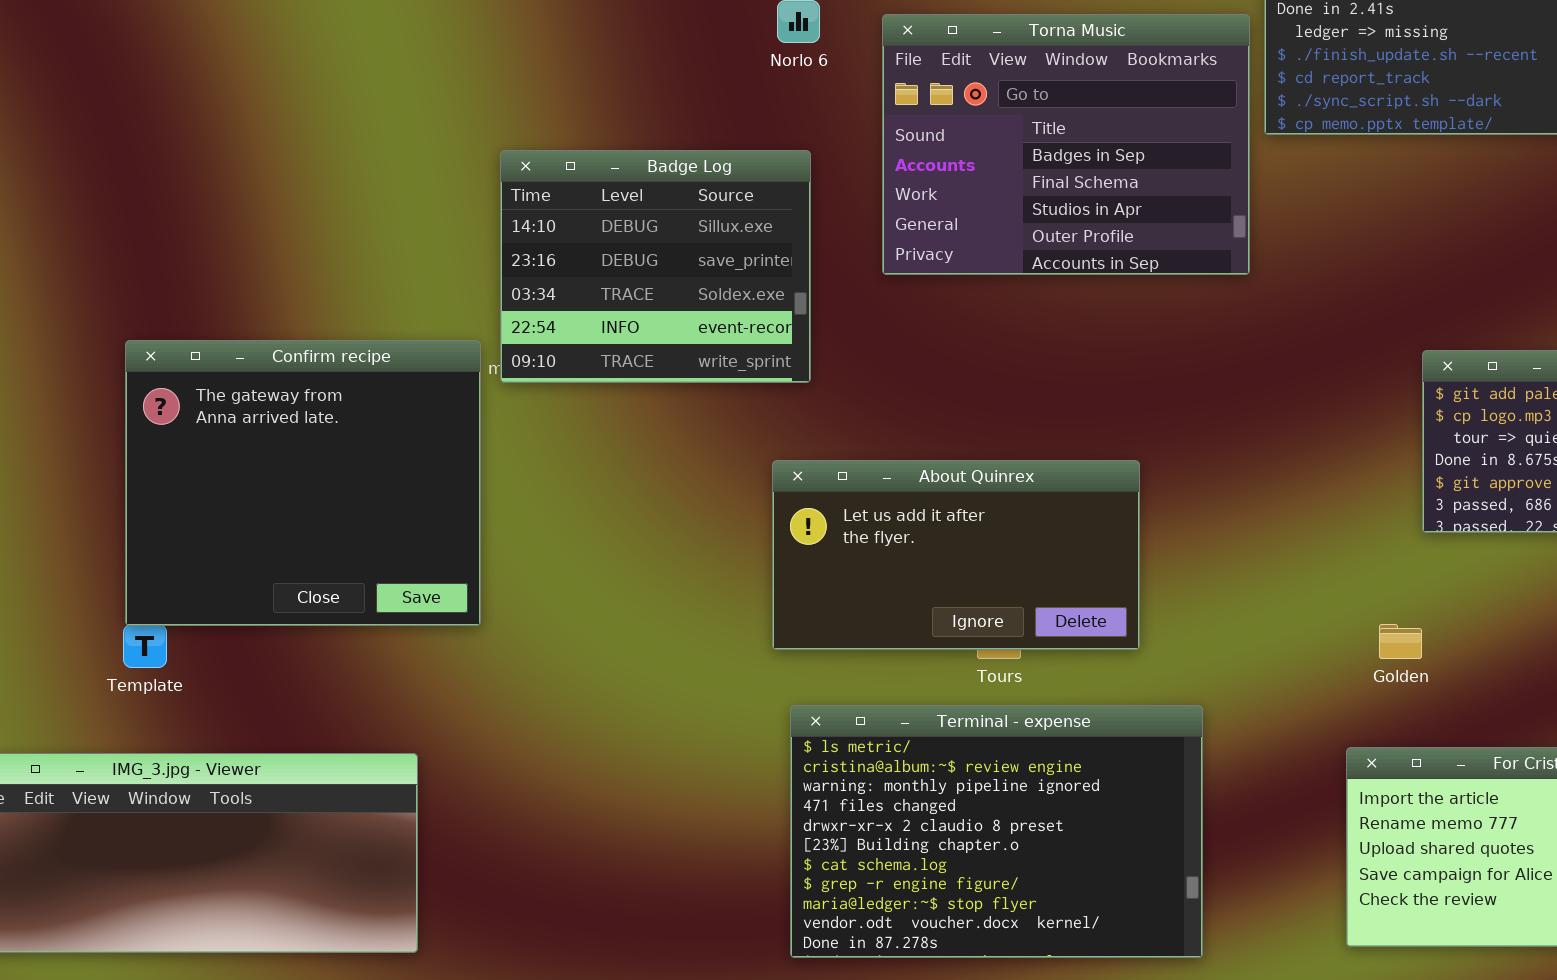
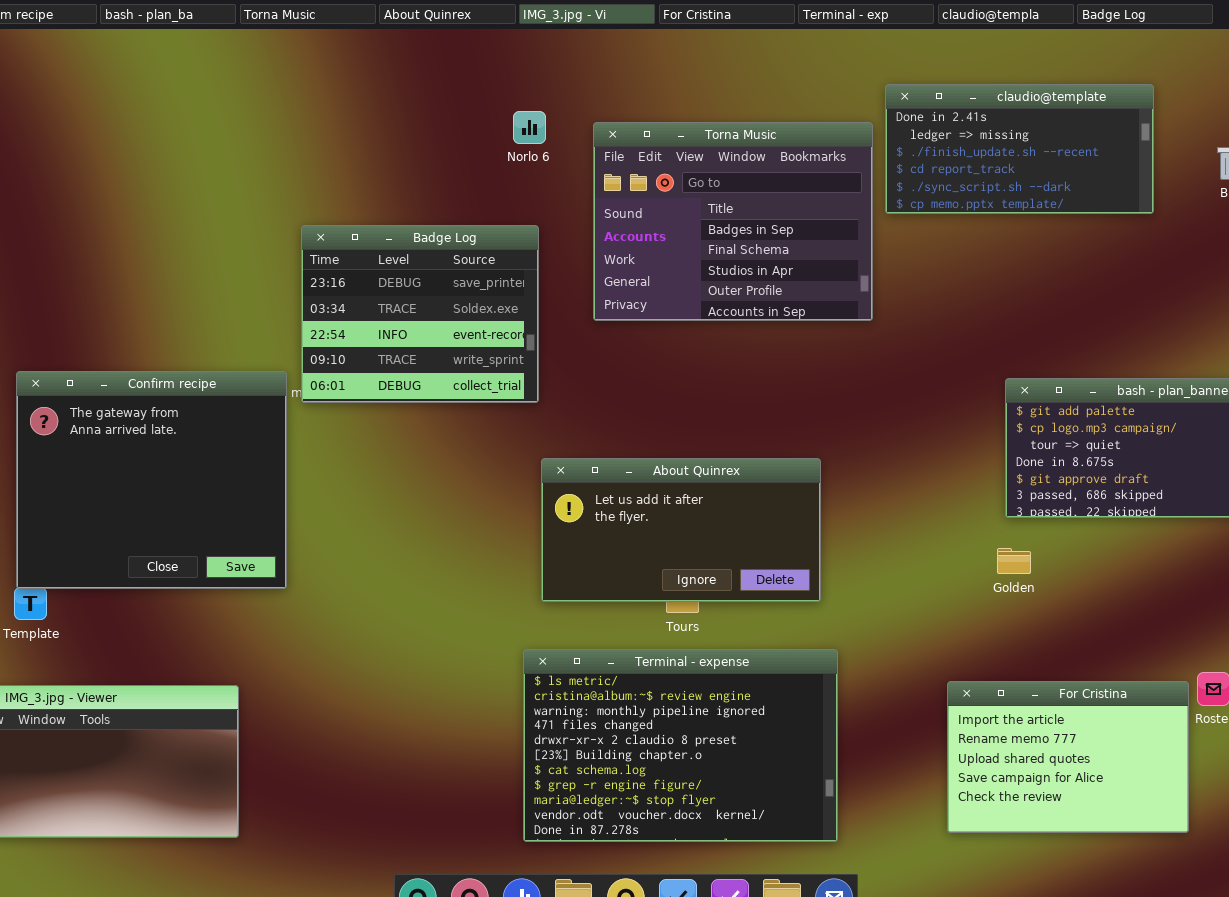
Badge Log: [500,150,811,383] -> [301,225,539,403], scrolled down 1 row
About Quinrex: [772,460,1140,650] -> [541,458,821,602], moved
Golden: [1379,624,1422,659] -> [997,548,1031,574], moved

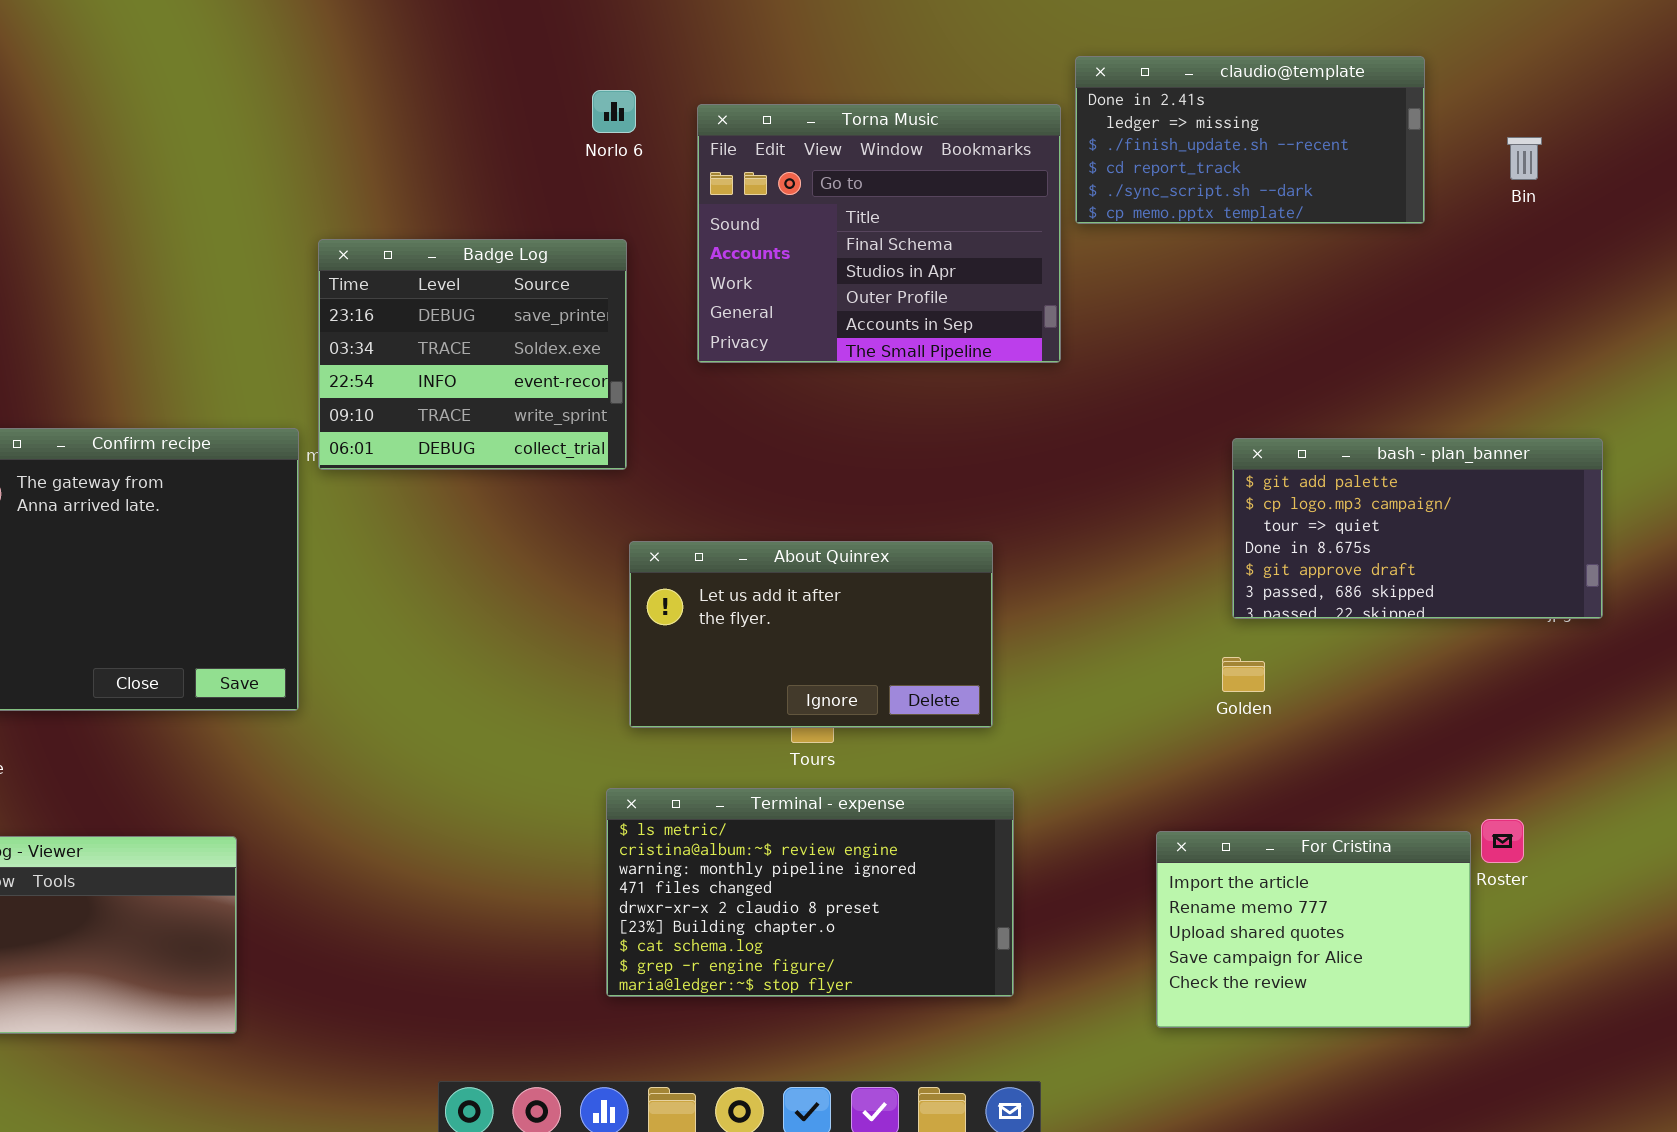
Torna Music: [593,122,873,321] -> [697,104,1061,363], scrolled down 1 row
Terminal - expense: [523,649,838,842] -> [606,788,1014,997], resized

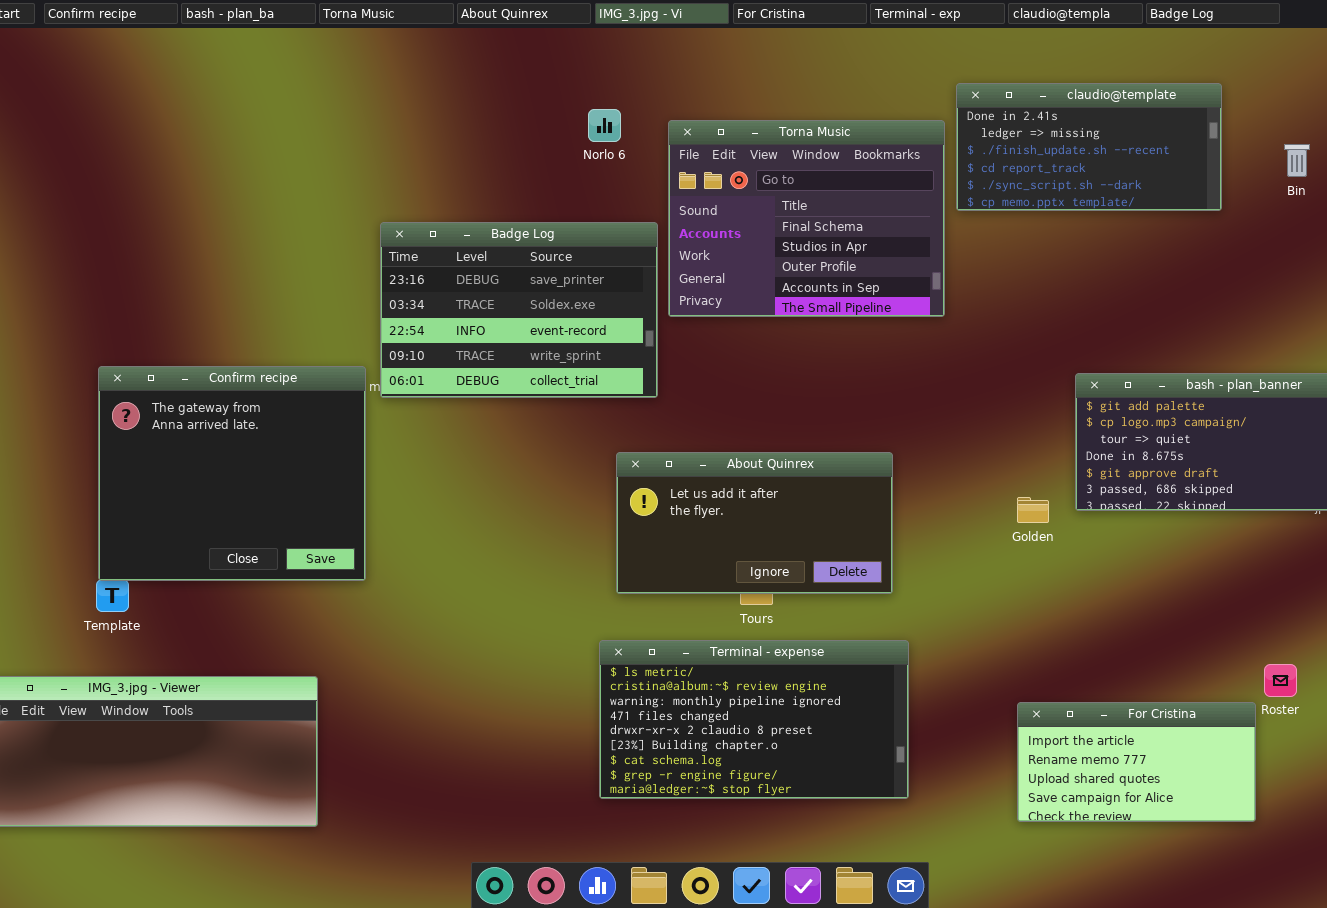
Badge Log: [318,239,627,470] -> [380,222,658,398], resized
Golden: [1222,657,1265,692] -> [1017,497,1049,523], moved
For Cristina: [1156,831,1471,1028] -> [1017,702,1256,822], resized

